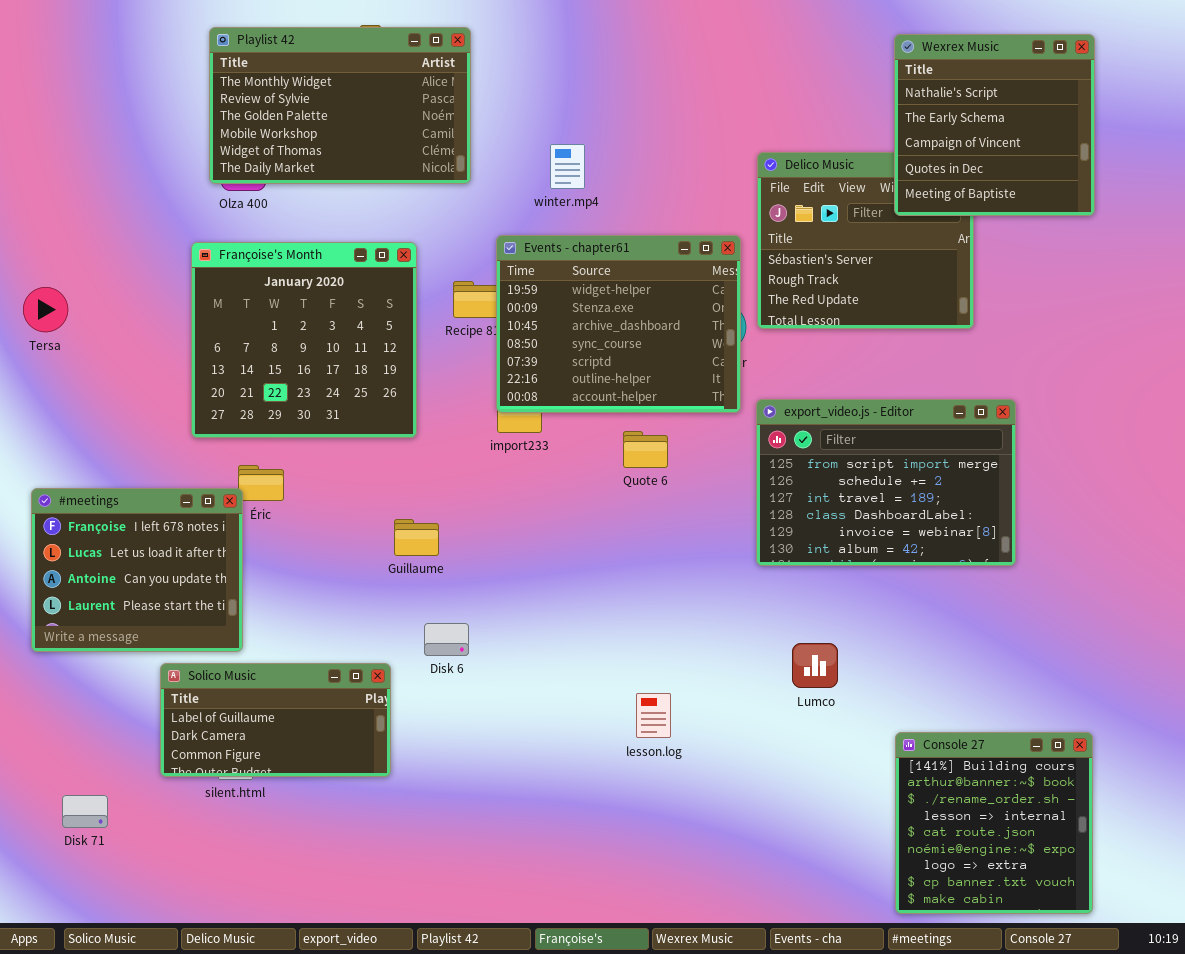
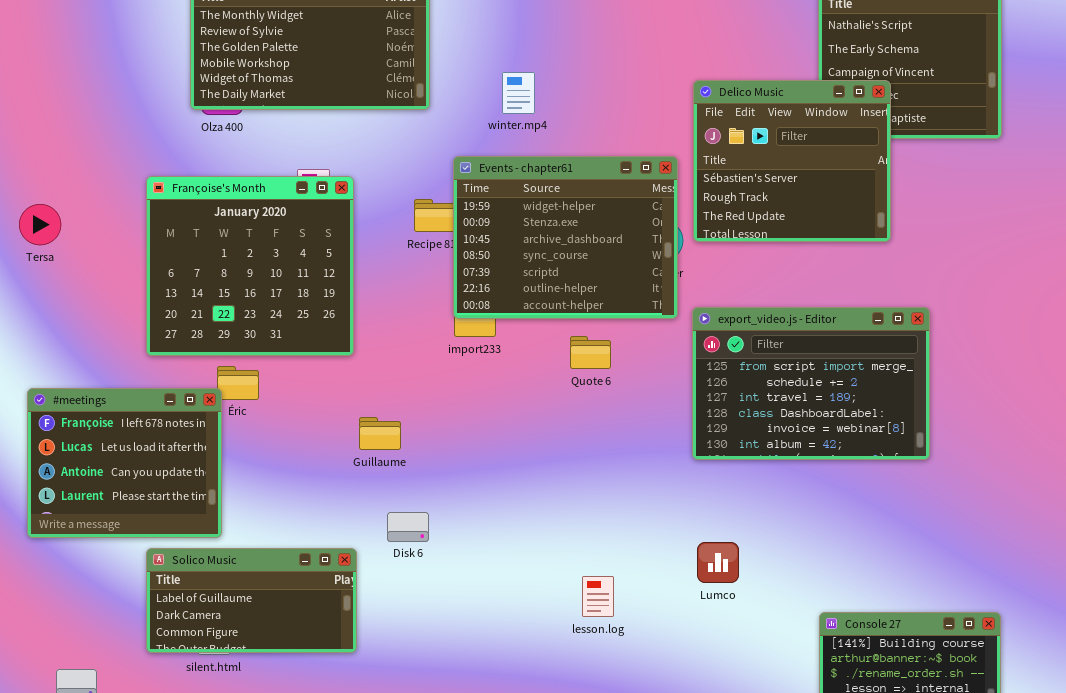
Delico Music: [757,152,974,329] -> [693,80,891,242], raised
Françoise's Month: [191,242,417,438] -> [146,176,354,356], moved
Lumco: [792,643,838,688] -> [697,542,739,583], moved

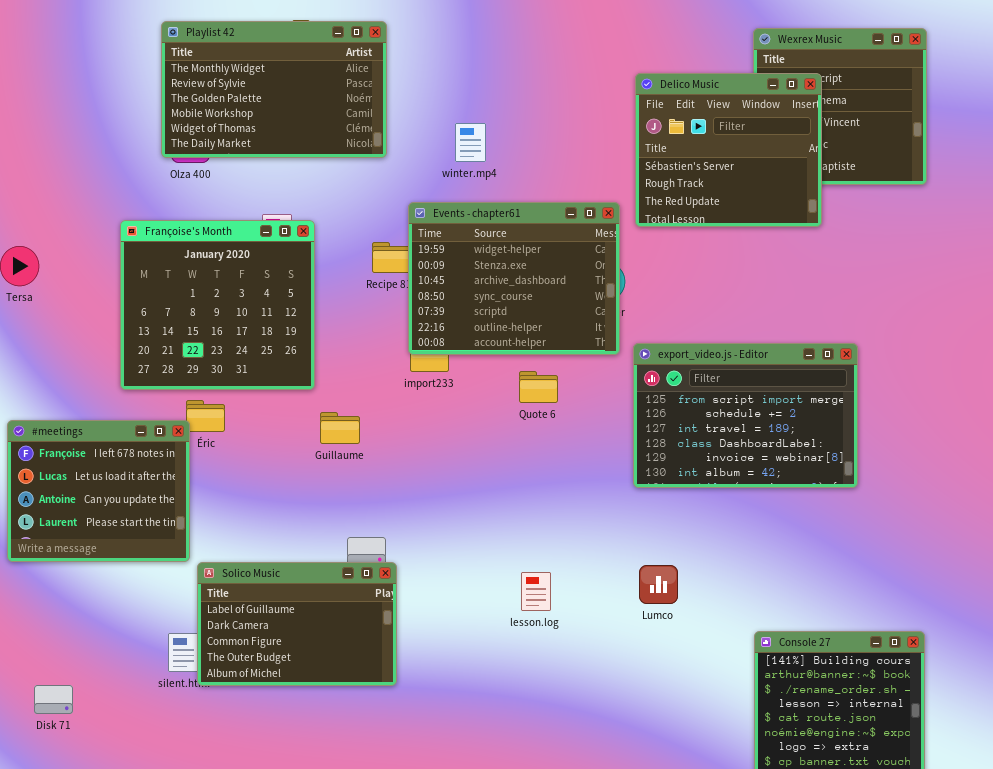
Delico Music: [693,80,891,242] -> [635,73,822,227], moved
Guillaume: [359,417,401,450] -> [320,412,360,444], moved
Solico Music: [146,548,357,653] -> [197,562,397,686], moved, resized
lesson.log: [582,576,614,617] -> [521,572,551,611], moved

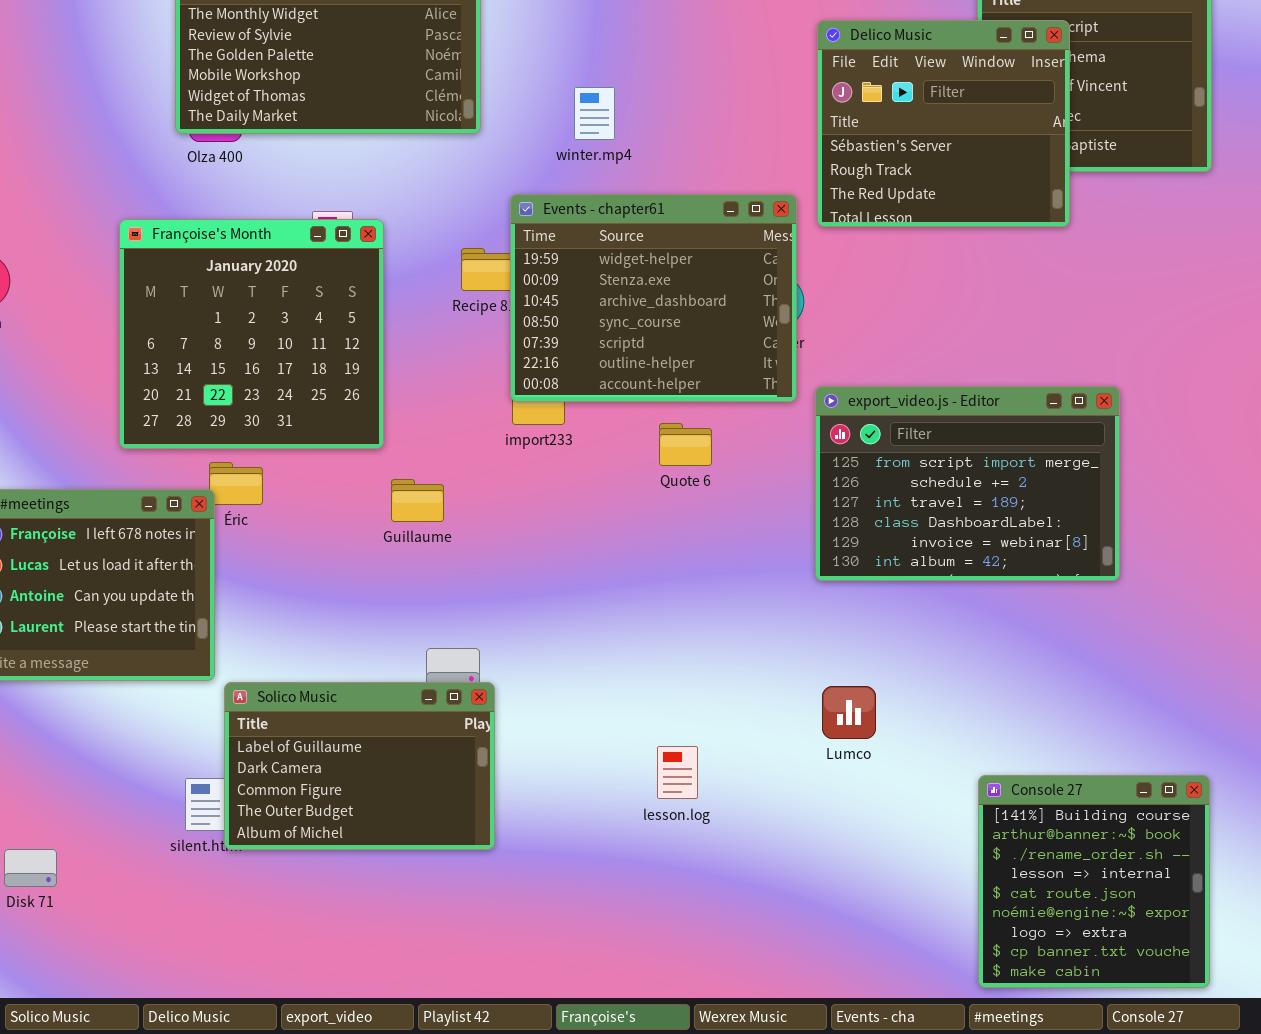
lesson.log: [521,572,551,611] -> [657,746,698,799], moved

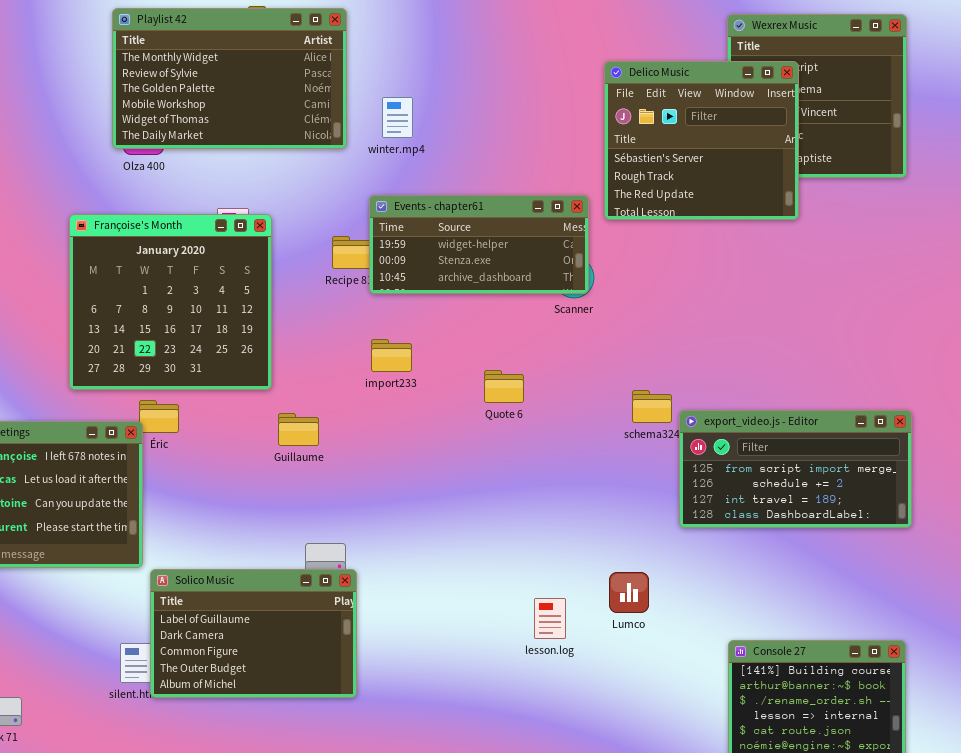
winter.mp4: [574,87,615,140] -> [382,97,413,138], moved
Events - chapter61: [510,194,797,402] -> [369,195,589,294], resized
export_video.js - Editor: [815,386,1120,581] -> [679,410,912,528], moved, resized
lesson.log: [657,746,698,799] -> [534,598,566,639], moved

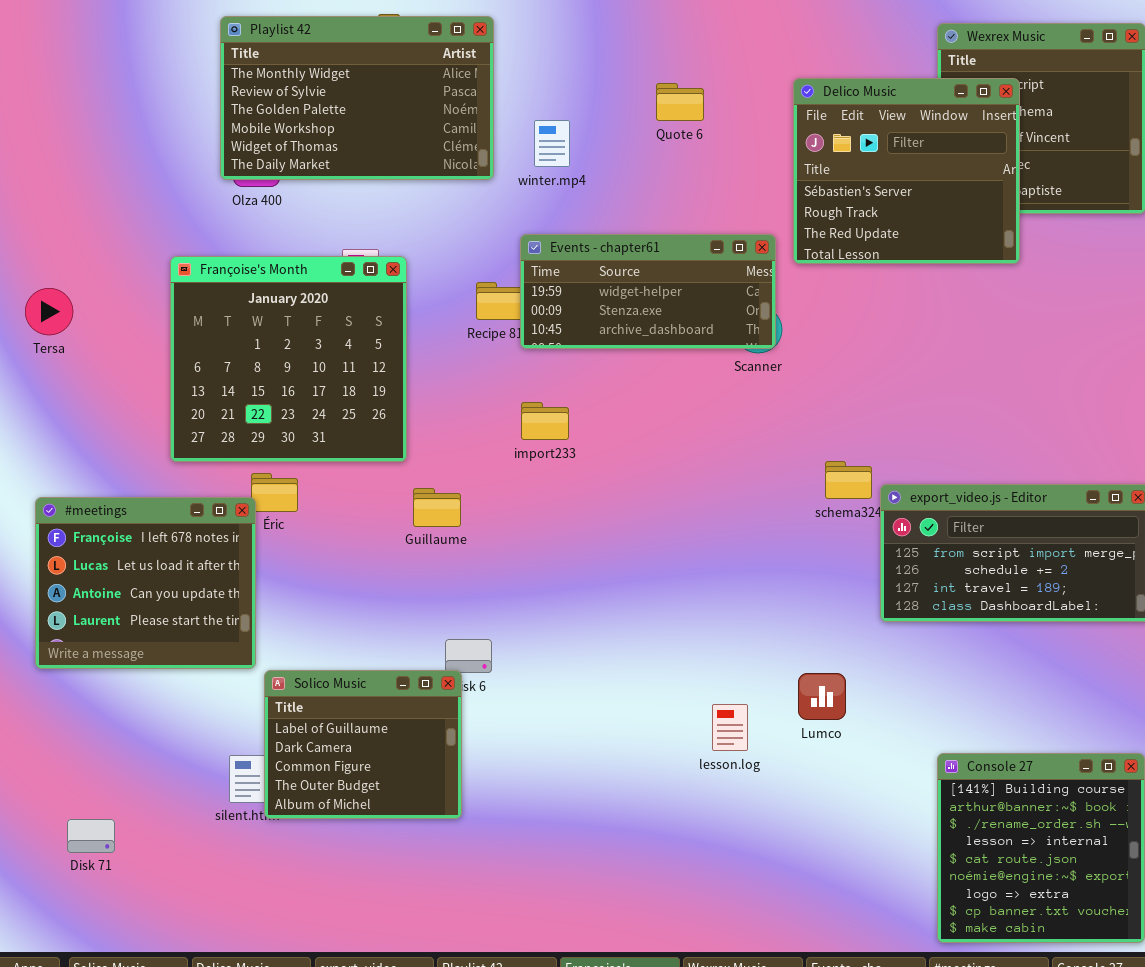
Quote 6: [484,370,524,403] -> [656,83,704,121], moved
Solico Music: [150,569,357,698] -> [264,670,462,819], resized

